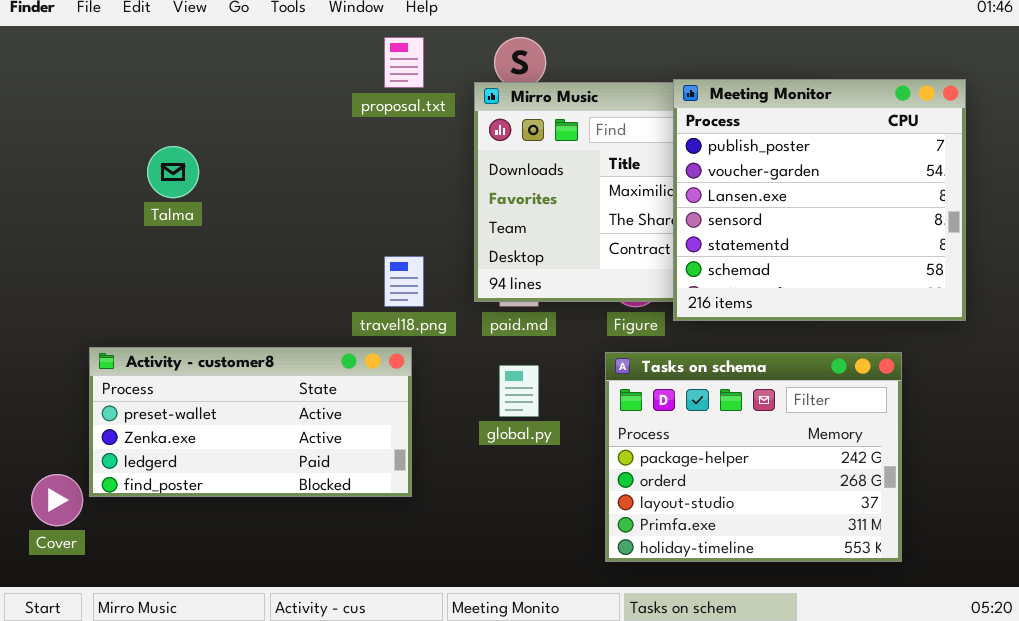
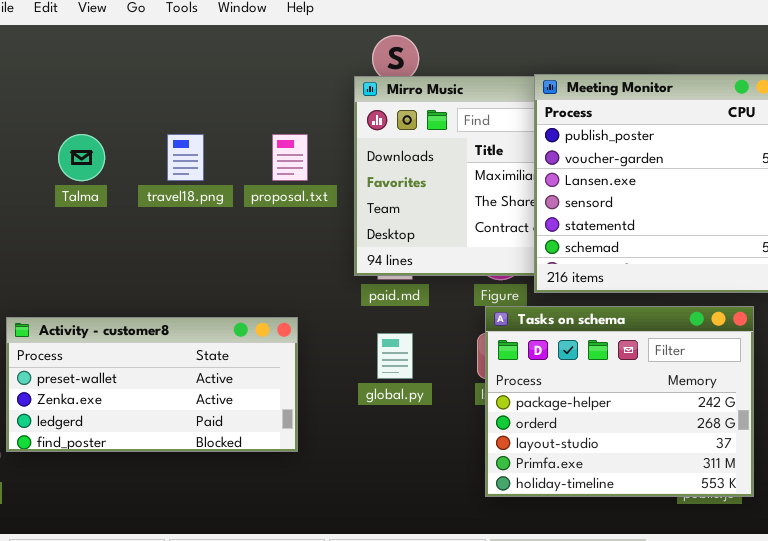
proposal.txt: [384,37,424,88] -> [272,134,308,181], moved
travel18.png: [384,256,424,307] -> [167,134,204,181], moved
Tasks on schema: [605,352,902,562] -> [485,306,754,497], moved

